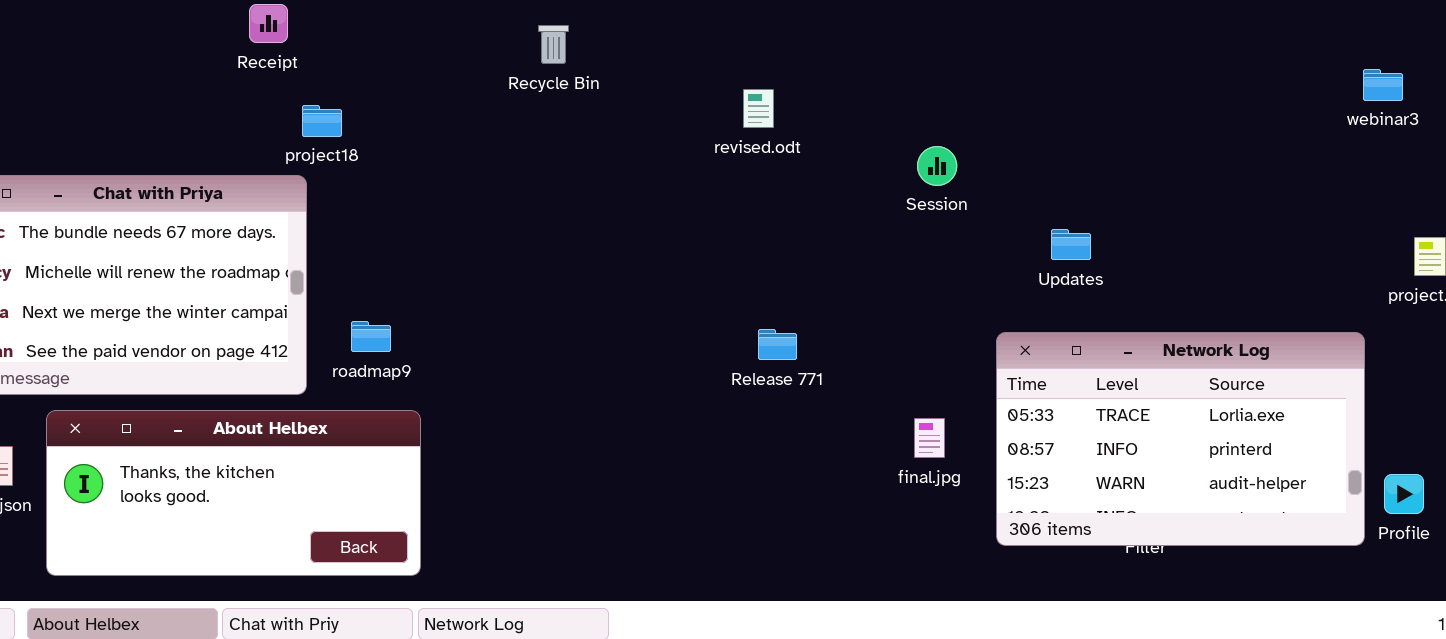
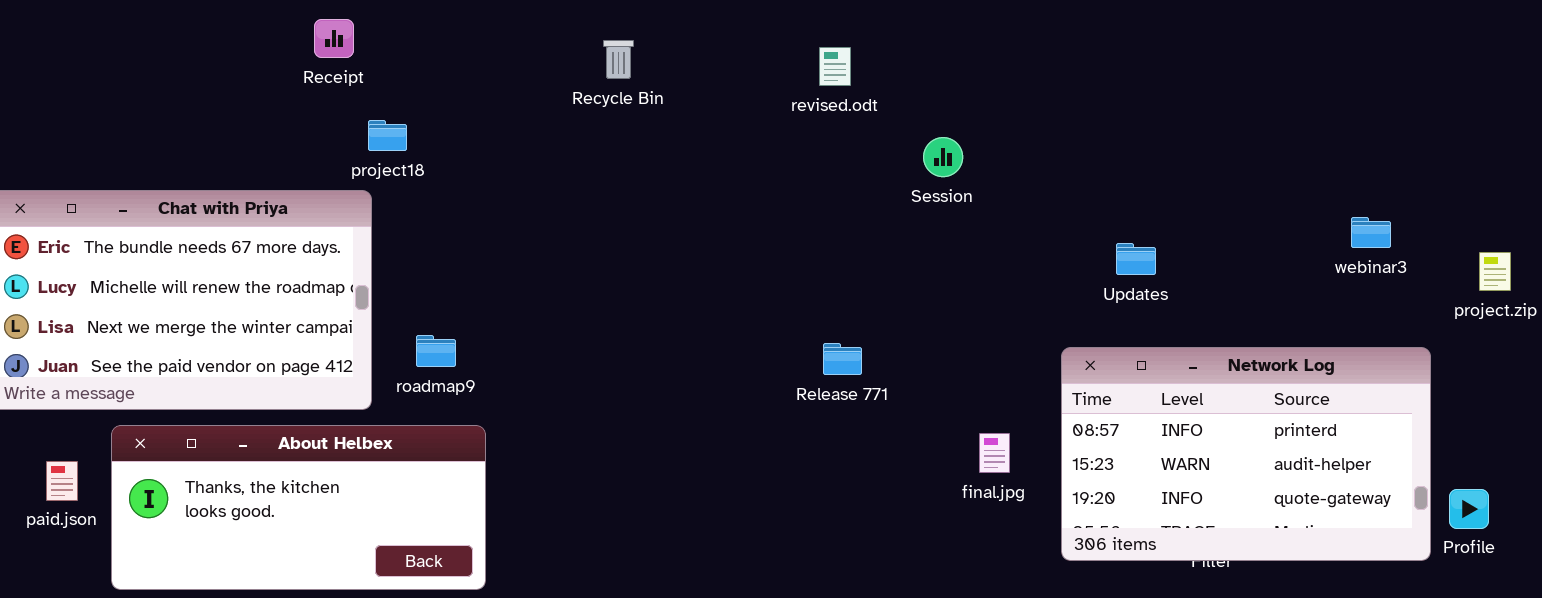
webinar3: [1363,69,1403,101] -> [1351,217,1391,248], moved
revised.odt: [743,89,774,128] -> [819,47,851,86], moved
Session: [917,146,957,186] -> [923,137,963,177], moved
Network Log: [996,332,1365,546] -> [1061,347,1431,561], scrolled down 1 row

